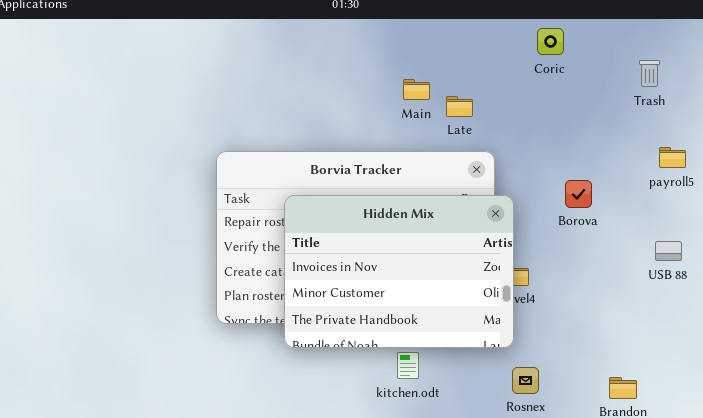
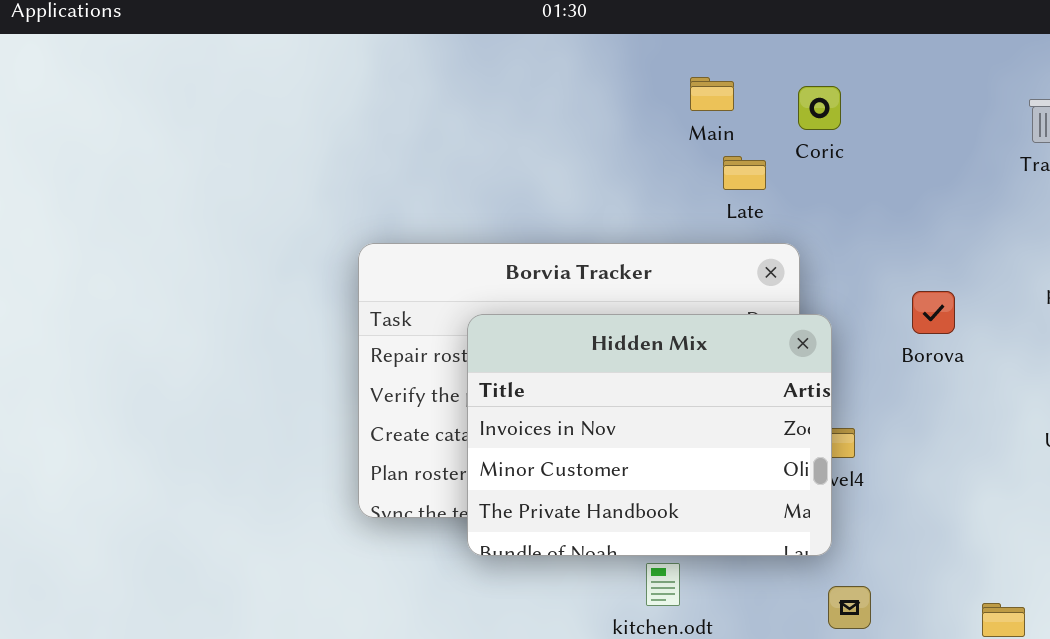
Coric: [537,28,564,55] -> [798,86,841,130], moved
Main: [403,79,430,100] -> [690,77,734,111], moved

